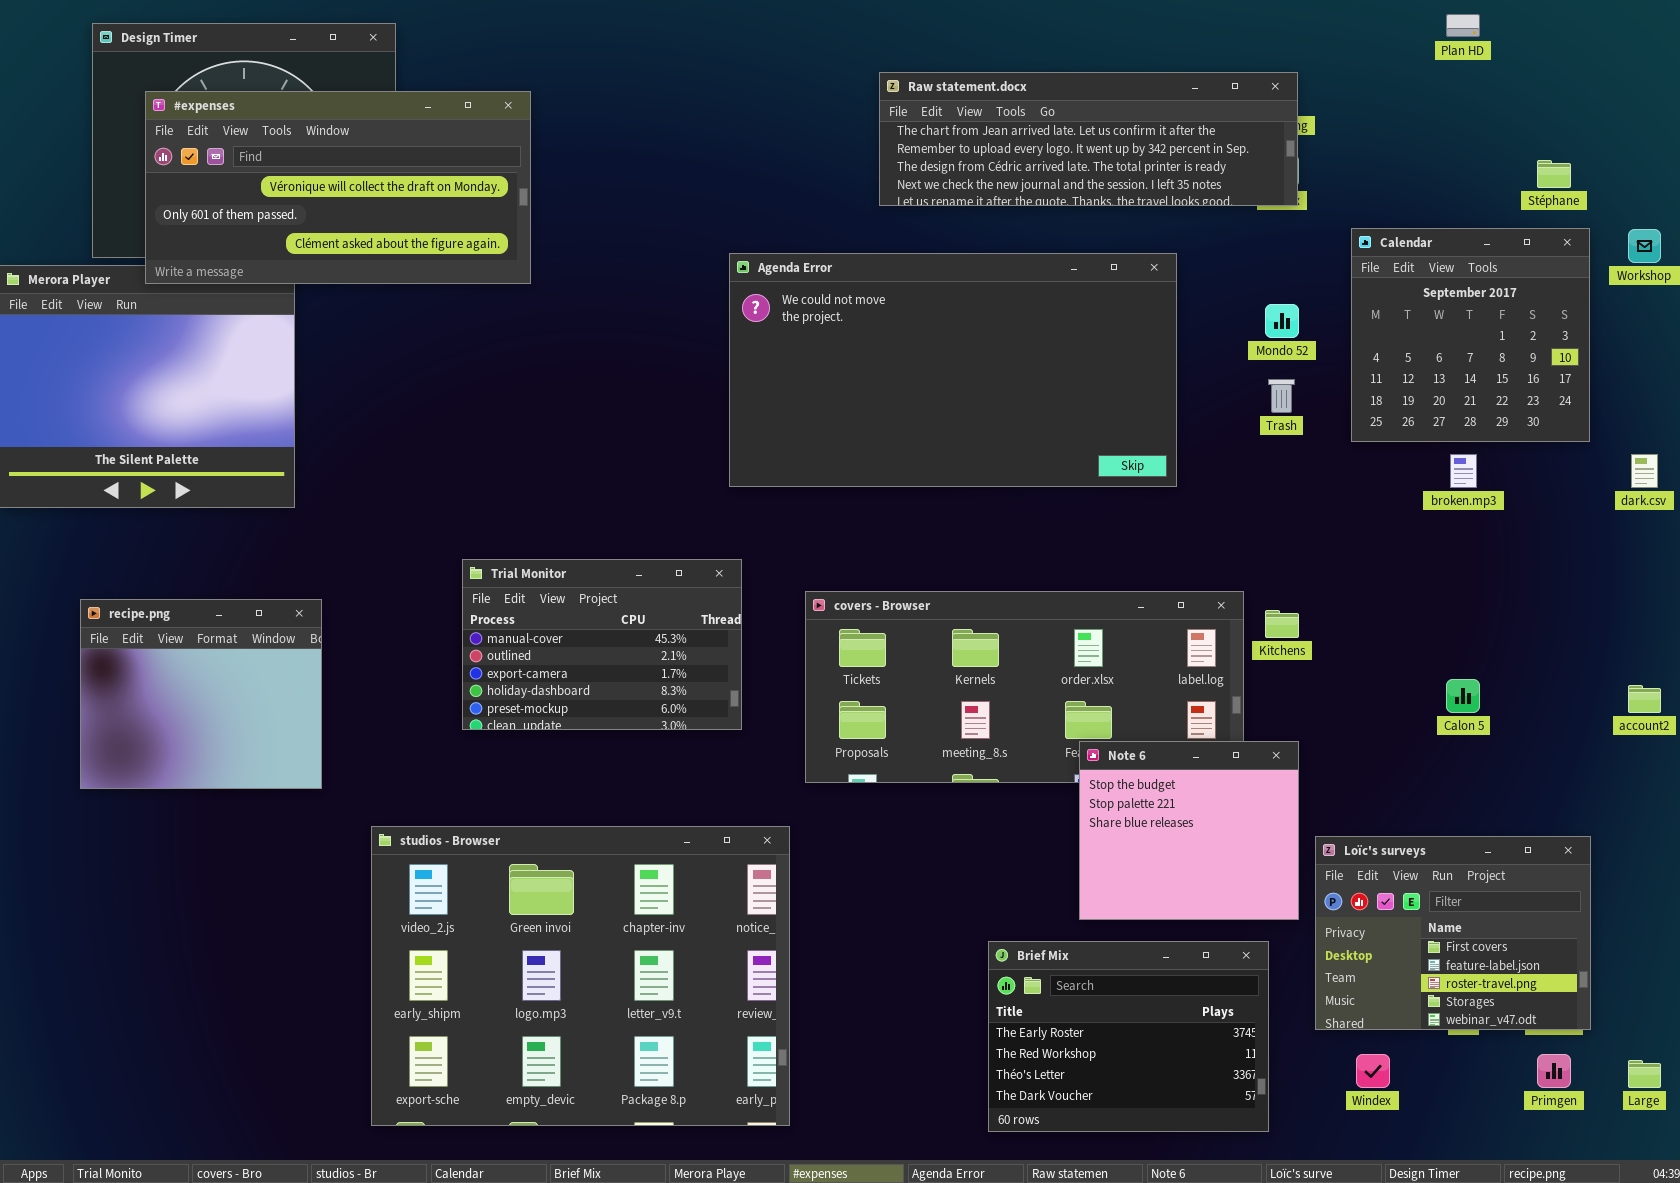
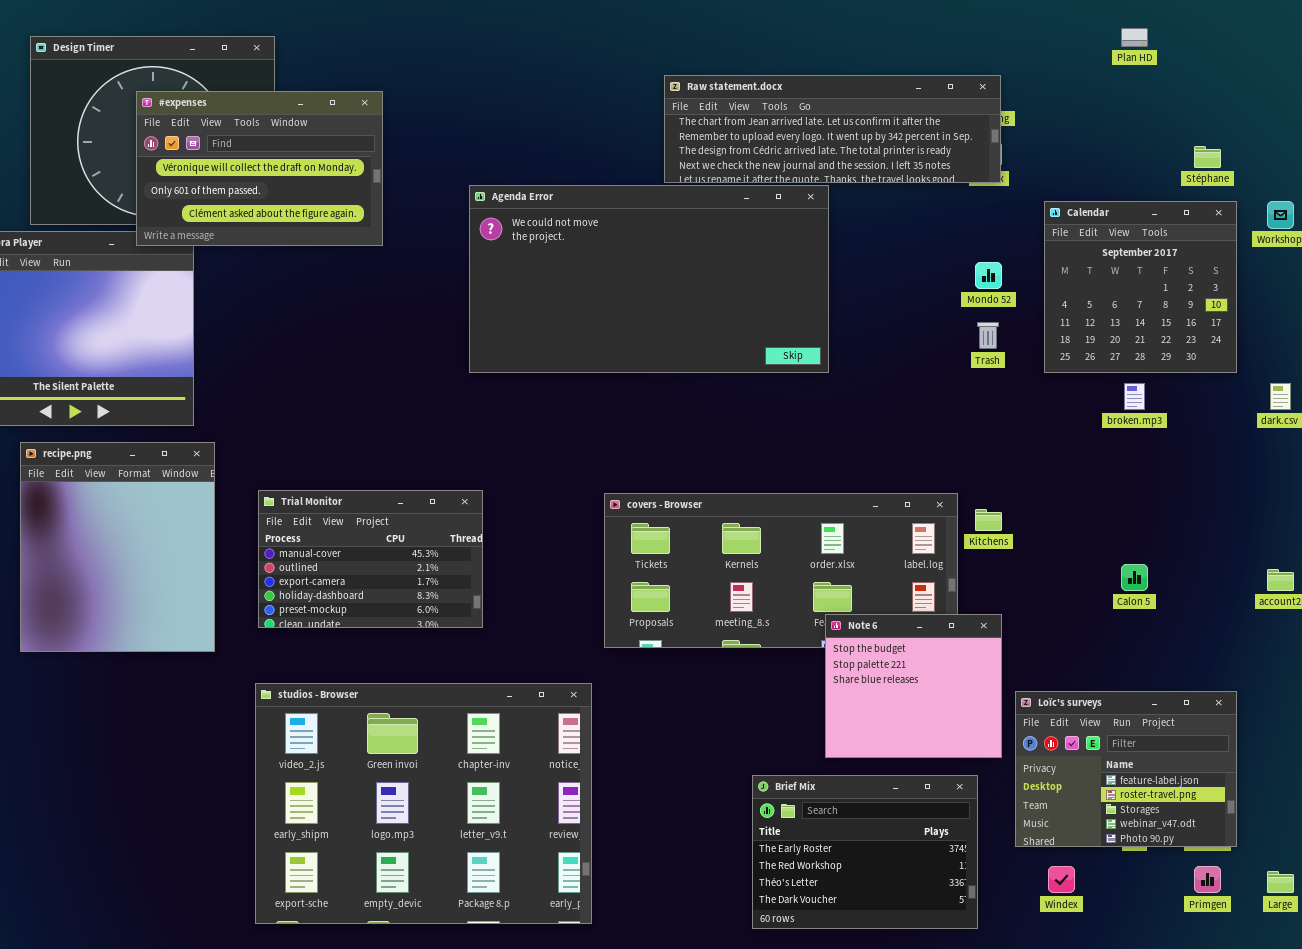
#expenses: [145,91,531,284] -> [136,91,383,246], resized
Agenda Error: [729,253,1177,487] -> [469,185,829,373], moved
Trial Monitor: [462,559,742,730] -> [258,490,483,628], moved
recipe.png: [80,599,322,789] -> [20,442,215,652], resized
Loïc's surveys: [1315,836,1591,1030] -> [1015,691,1237,847], scrolled down 1 row

